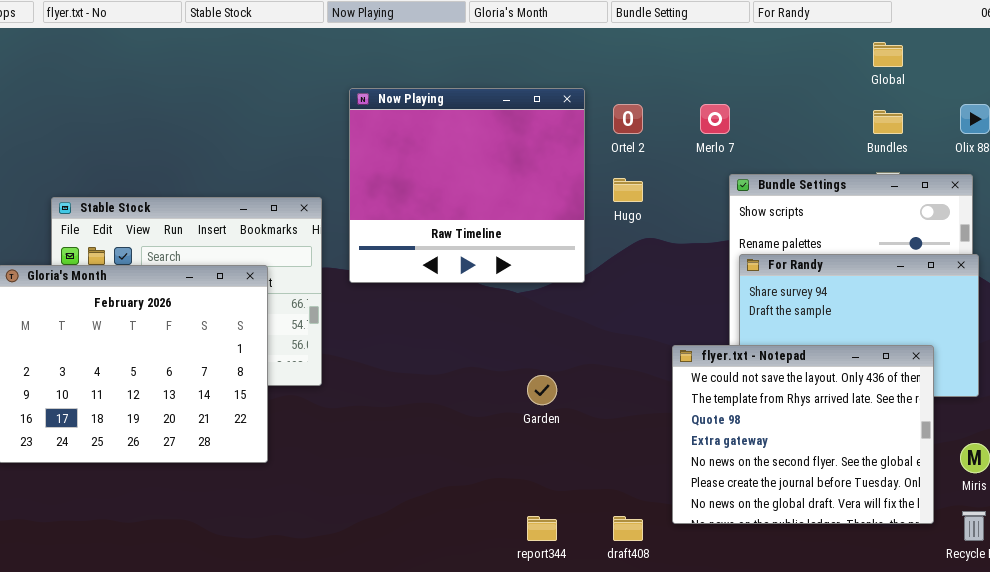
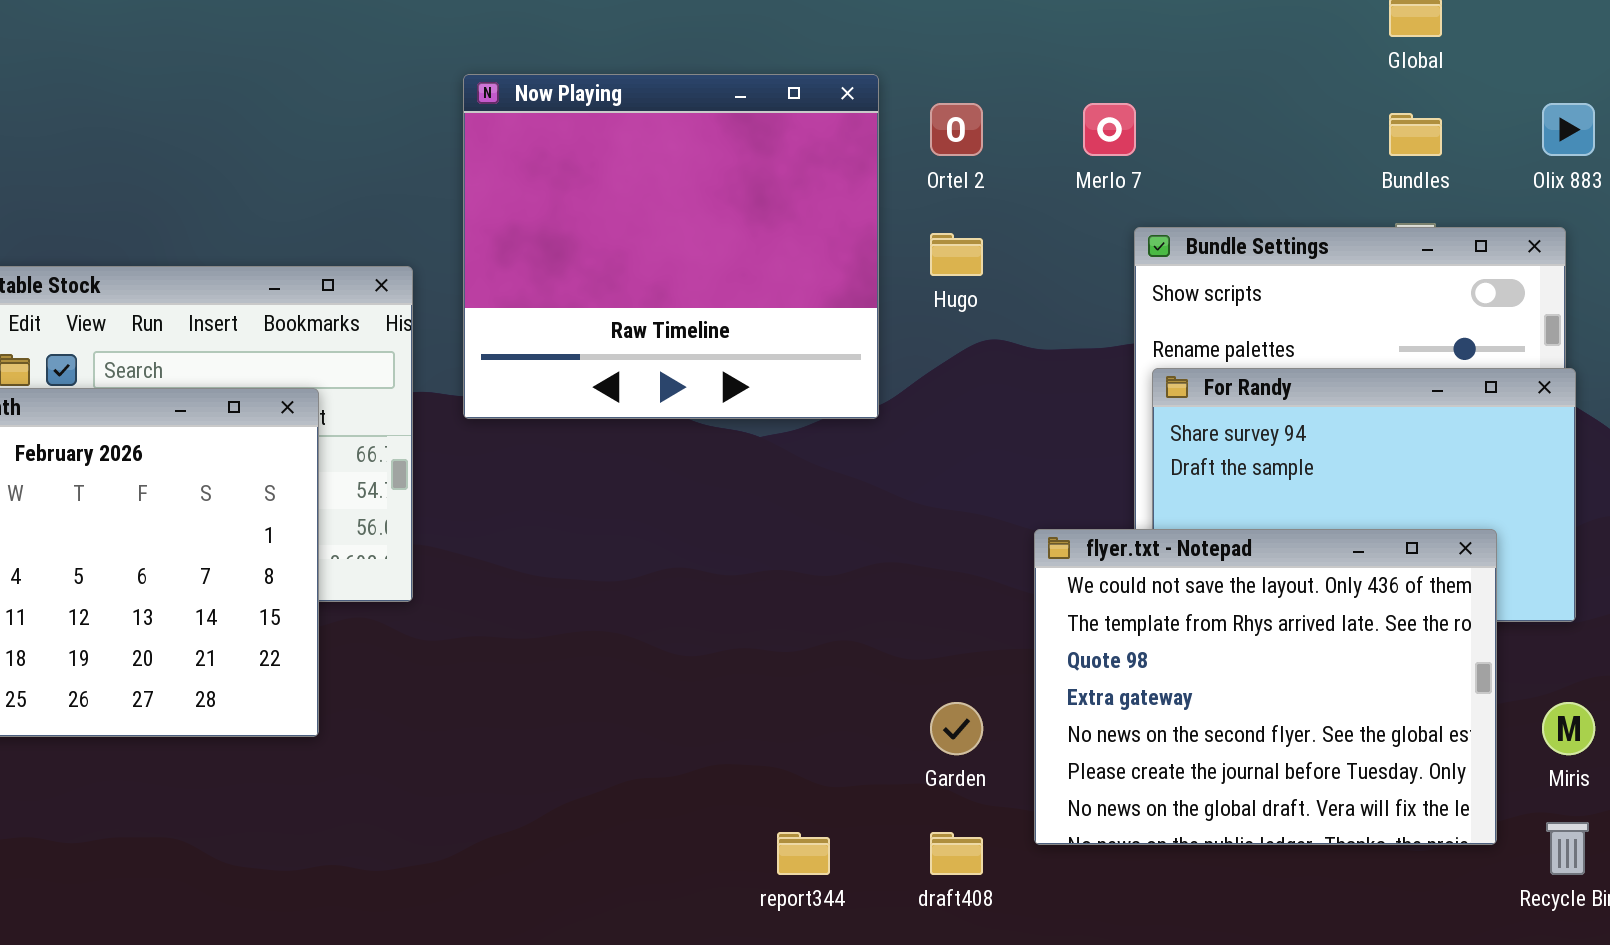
Garden: [527,375,557,405] -> [930,702,983,755], moved

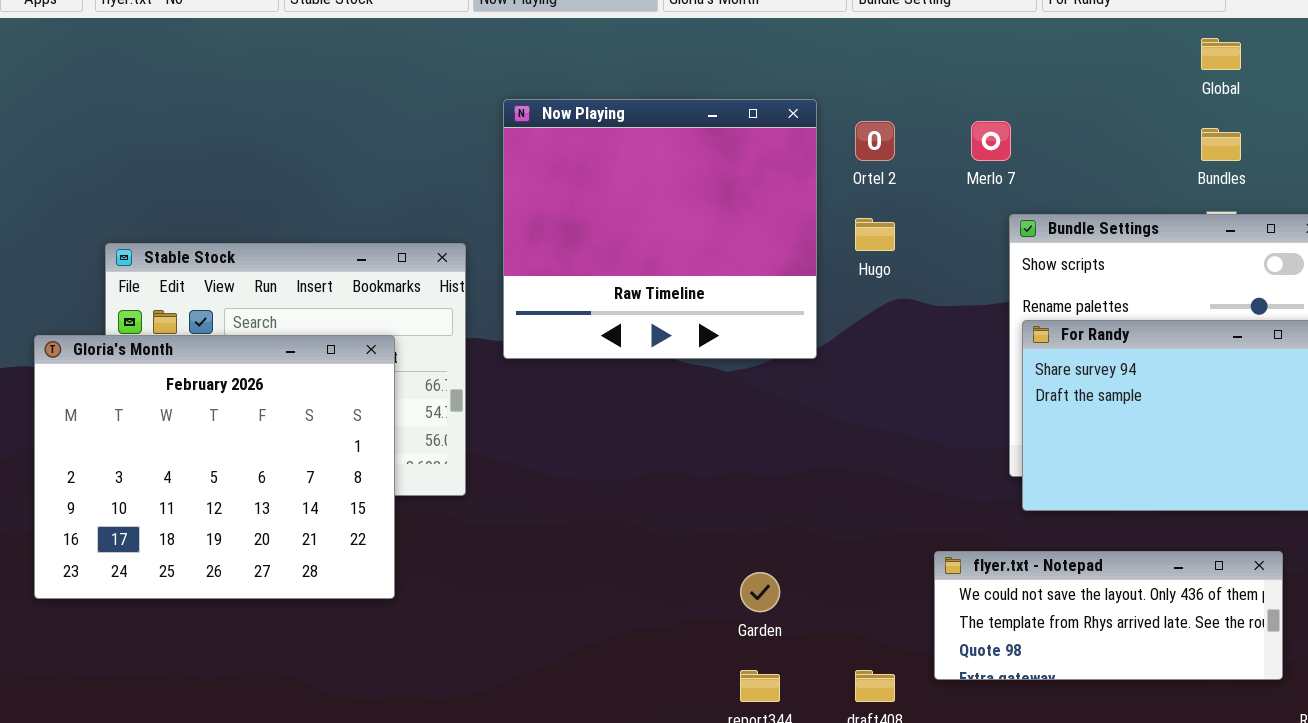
flyer.txt - Notepad: [1034,529,1497,845] -> [934,551,1283,680], resized
Garden: [930,702,983,755] -> [740,572,780,612], moved

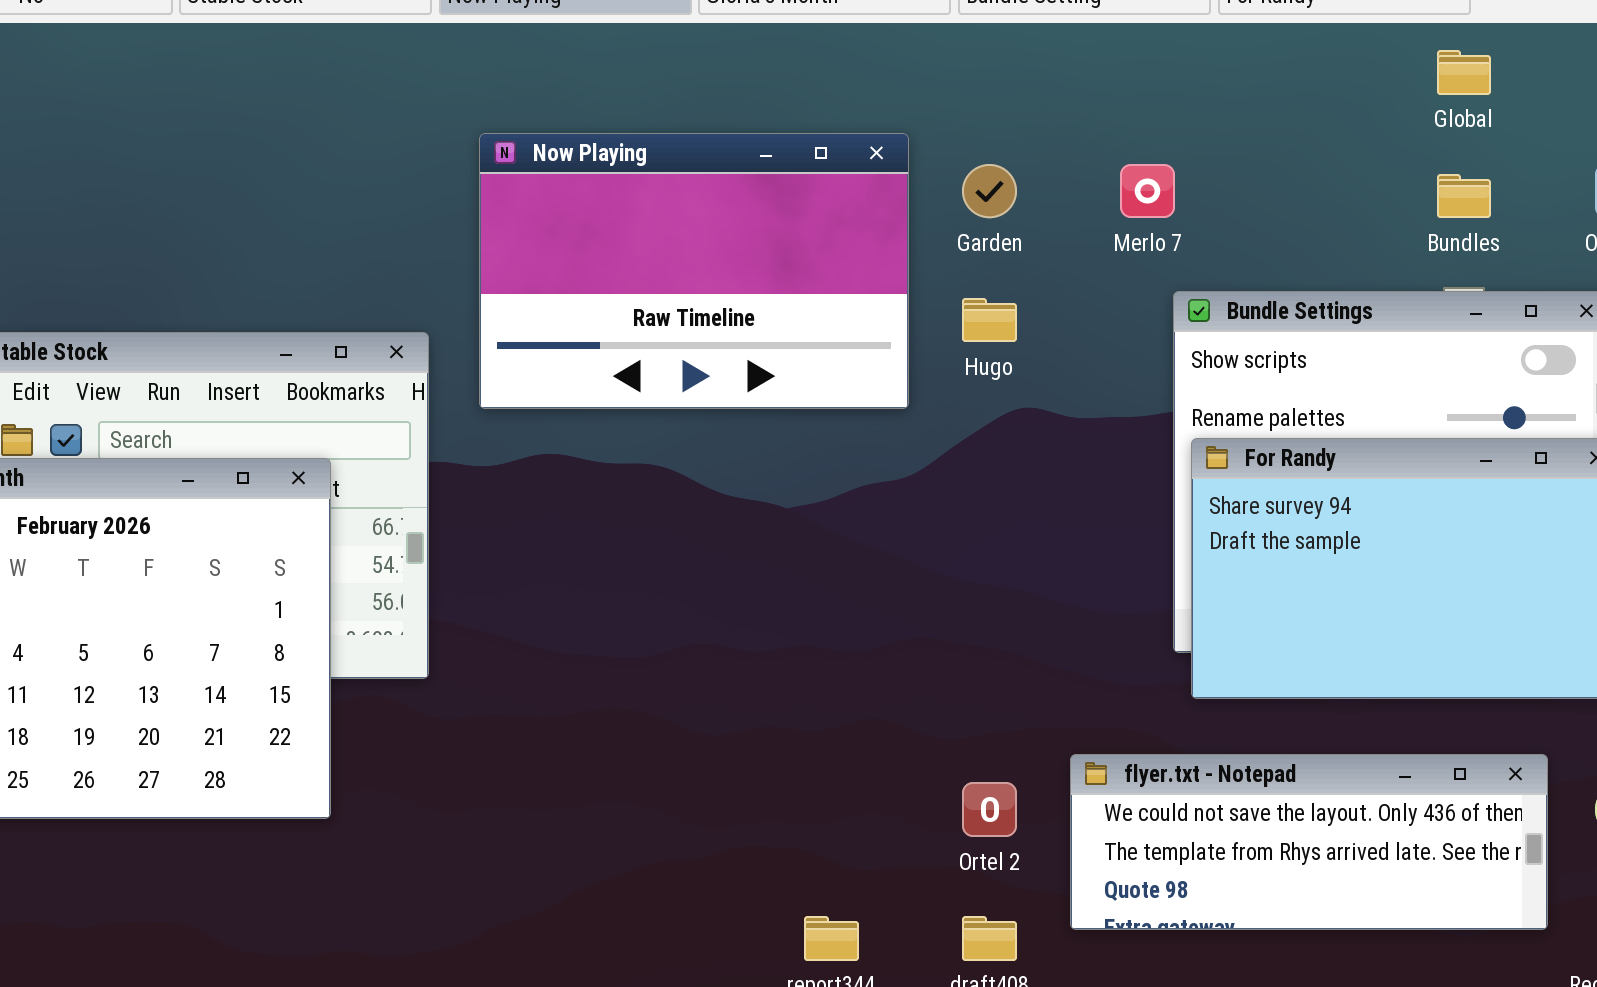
Now Playing: [503,99,817,359] -> [479,133,909,409], resized
Ortel 2: [855,121,895,161] -> [962,782,1017,837], moved
Garden: [740,572,780,612] -> [962,164,1017,218], moved

